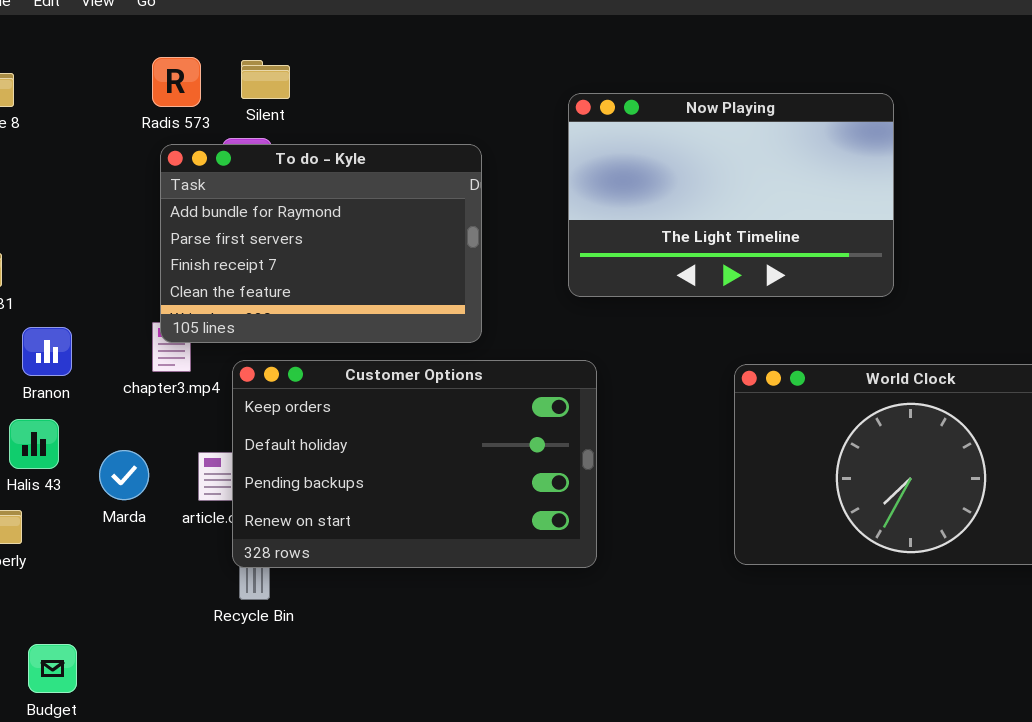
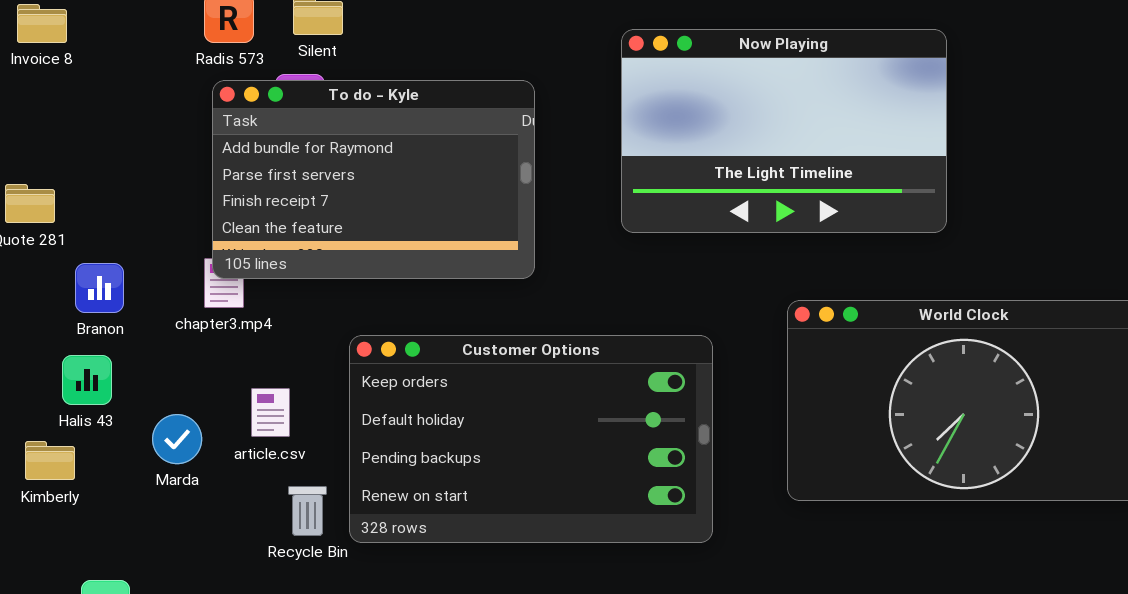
Customer Options: [232,360,597,568] -> [349,335,713,543], moved
Marda: [99,450,149,500] -> [152,414,202,464], moved

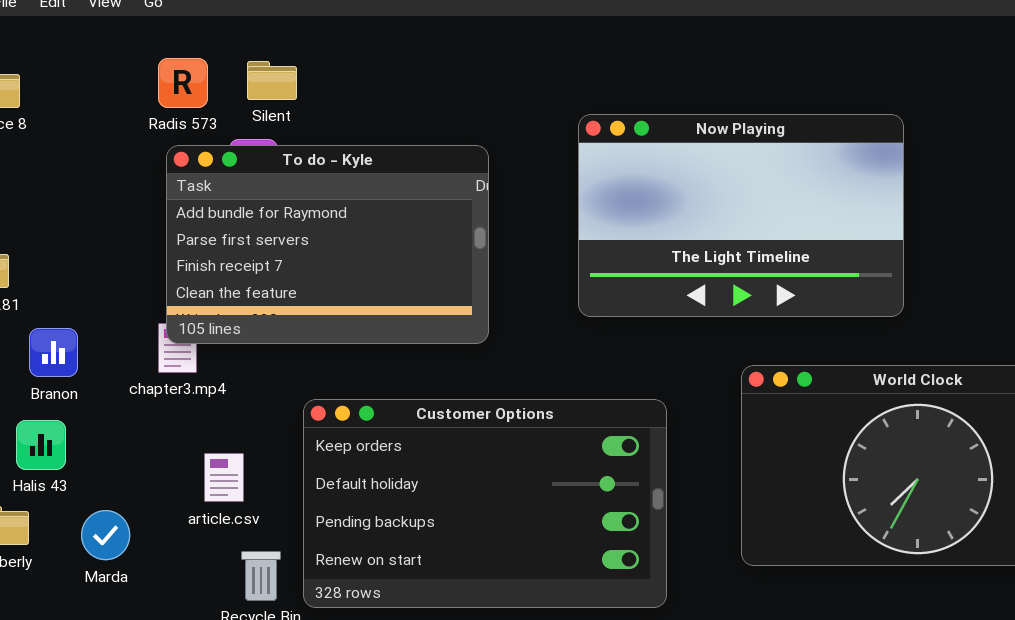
Now Playing: [621,29,947,233] -> [578,114,904,317], moved
Marda: [152,414,202,464] -> [81,510,130,560], moved

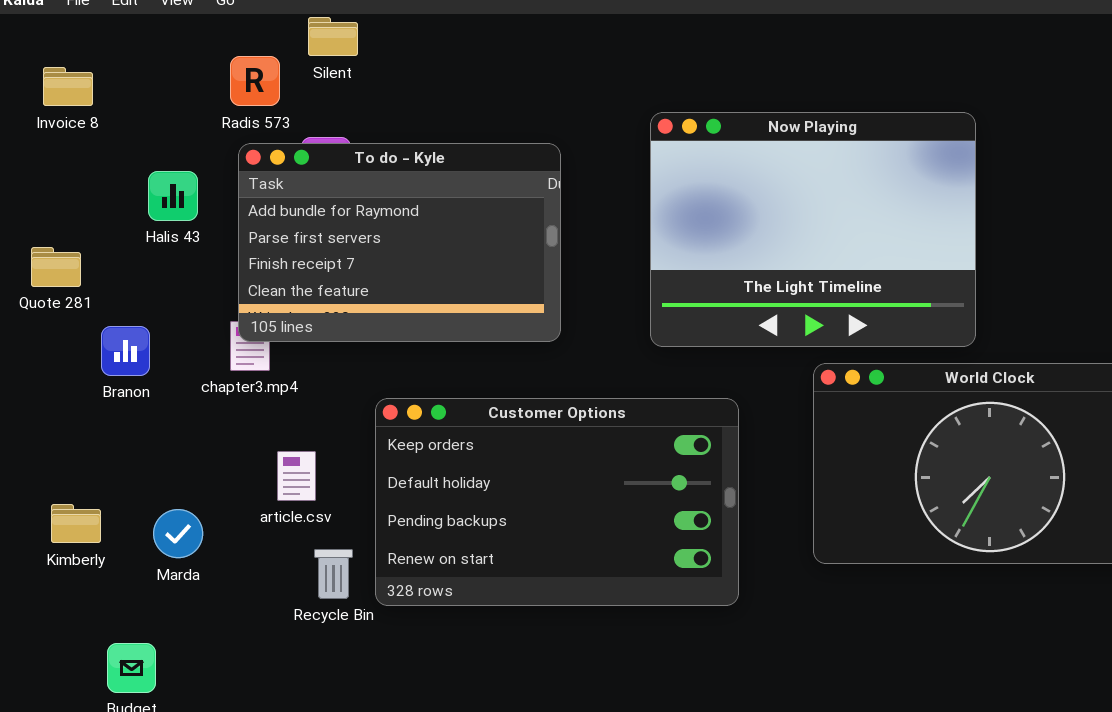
Silent: [247,61,297,100] -> [308,17,358,56], moved
Now Playing: [578,114,904,317] -> [650,112,976,347], resized
Halis 43: [16,420,66,470] -> [148,171,198,221], moved

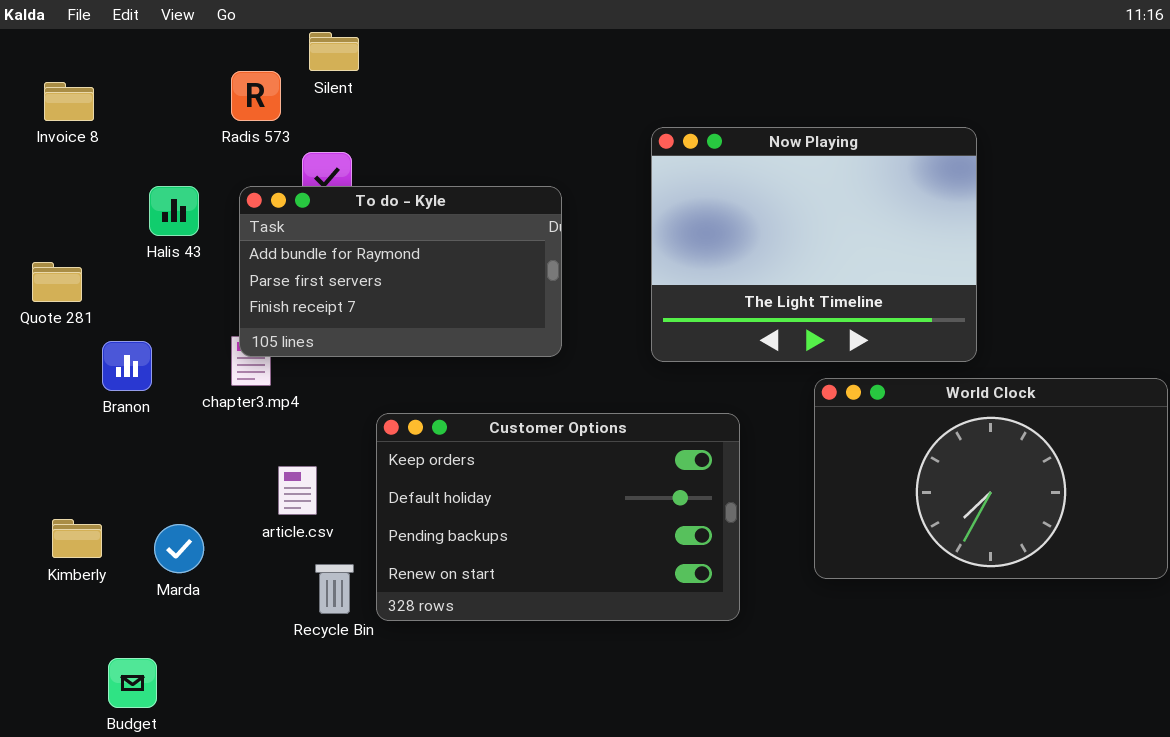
To do - Kyle: [238,143,561,342] -> [239,186,562,357], resized

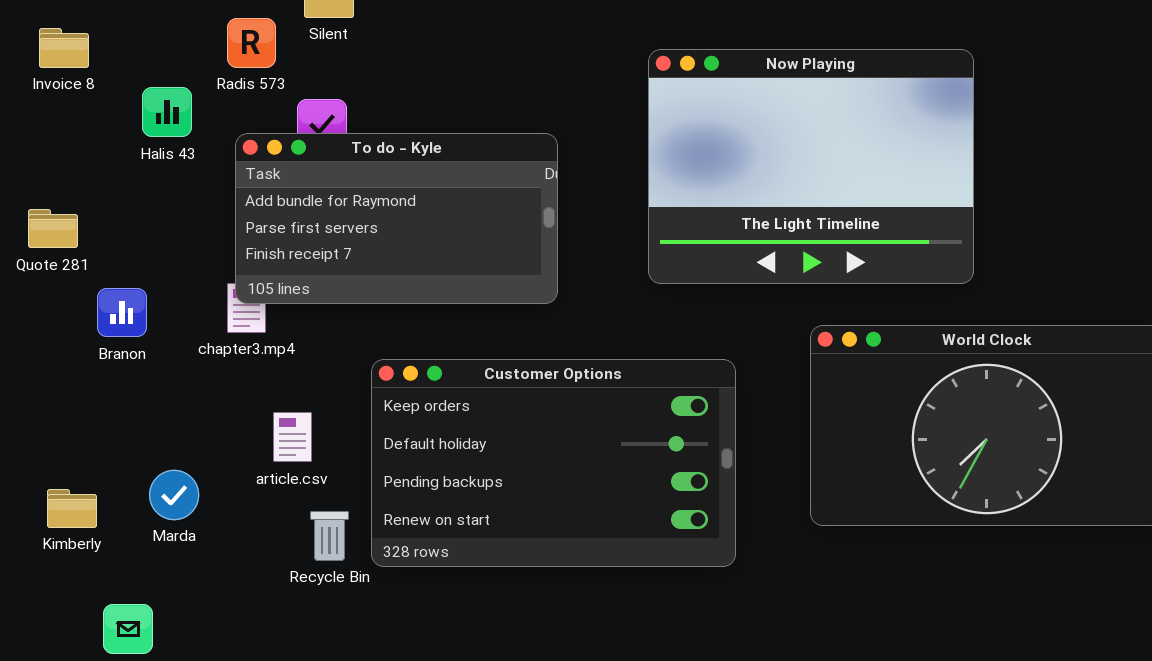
Now Playing: [651,127,977,362] -> [648,49,974,284], moved
Halis 43: [149,186,199,236] -> [142,87,192,137], moved
Kimberly: [52,519,102,558] -> [47,489,97,528], moved

